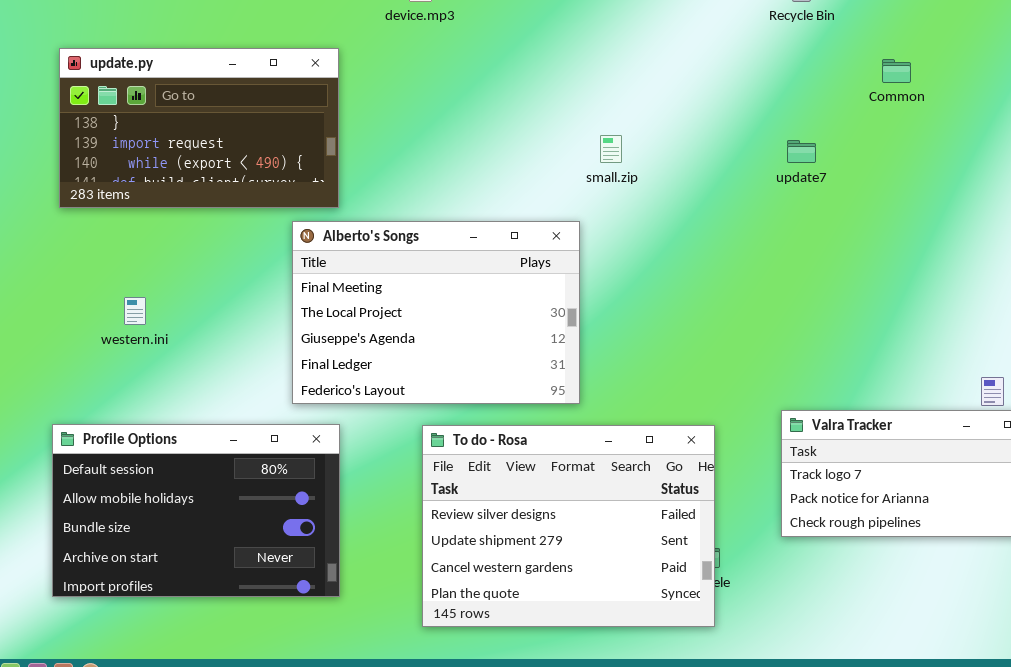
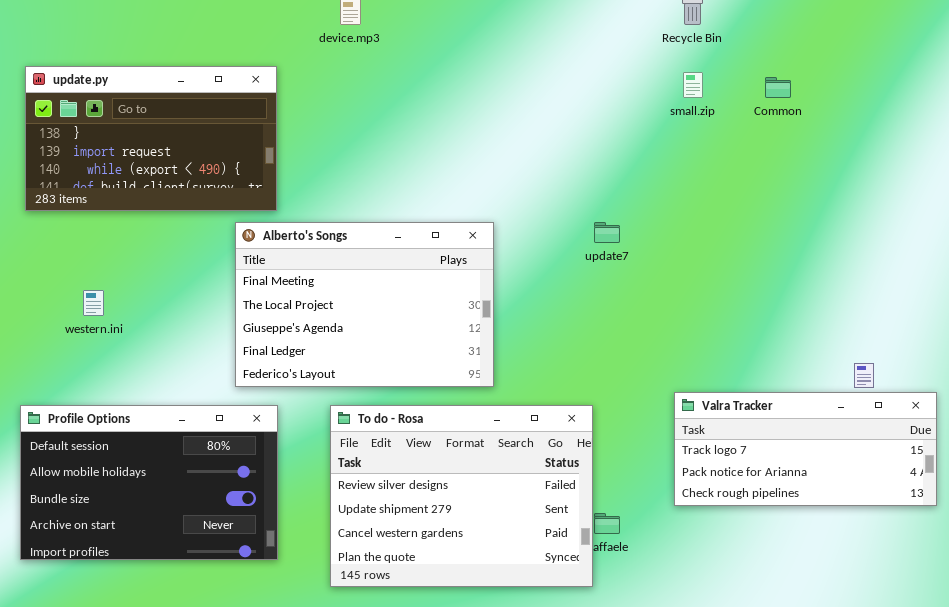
small.zip: [600,135,622,163] -> [683,72,703,98], moved
update7: [787,140,816,163] -> [594,222,620,243], moved
To do - Rosa: [422,425,715,627] -> [330,405,593,587], moved

